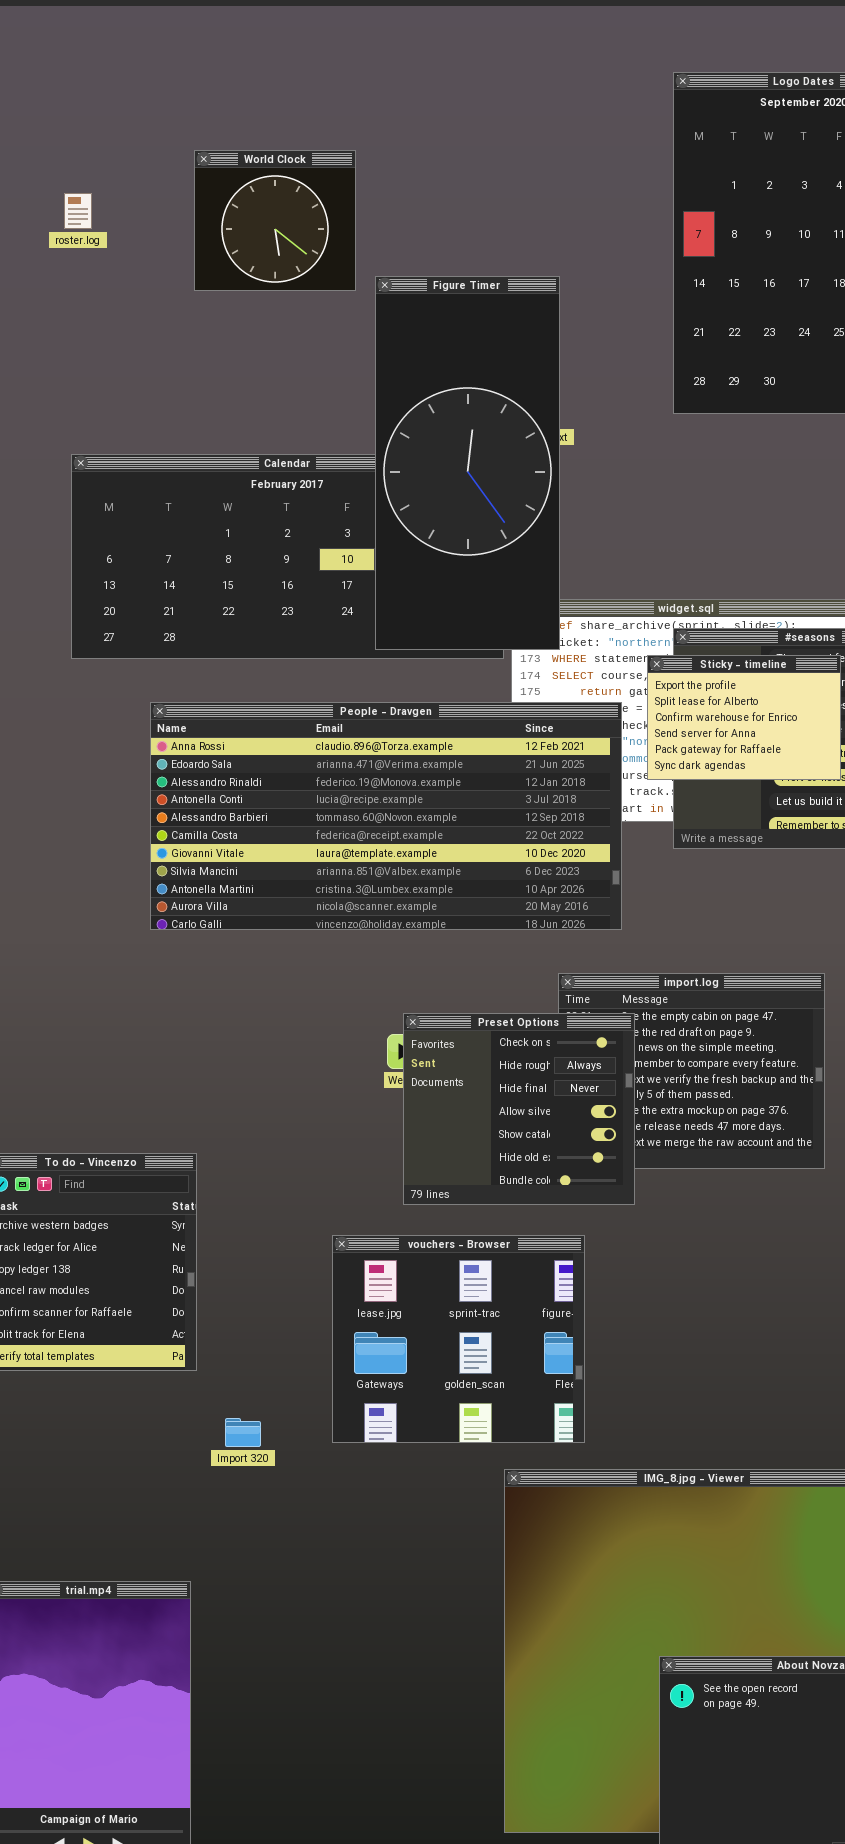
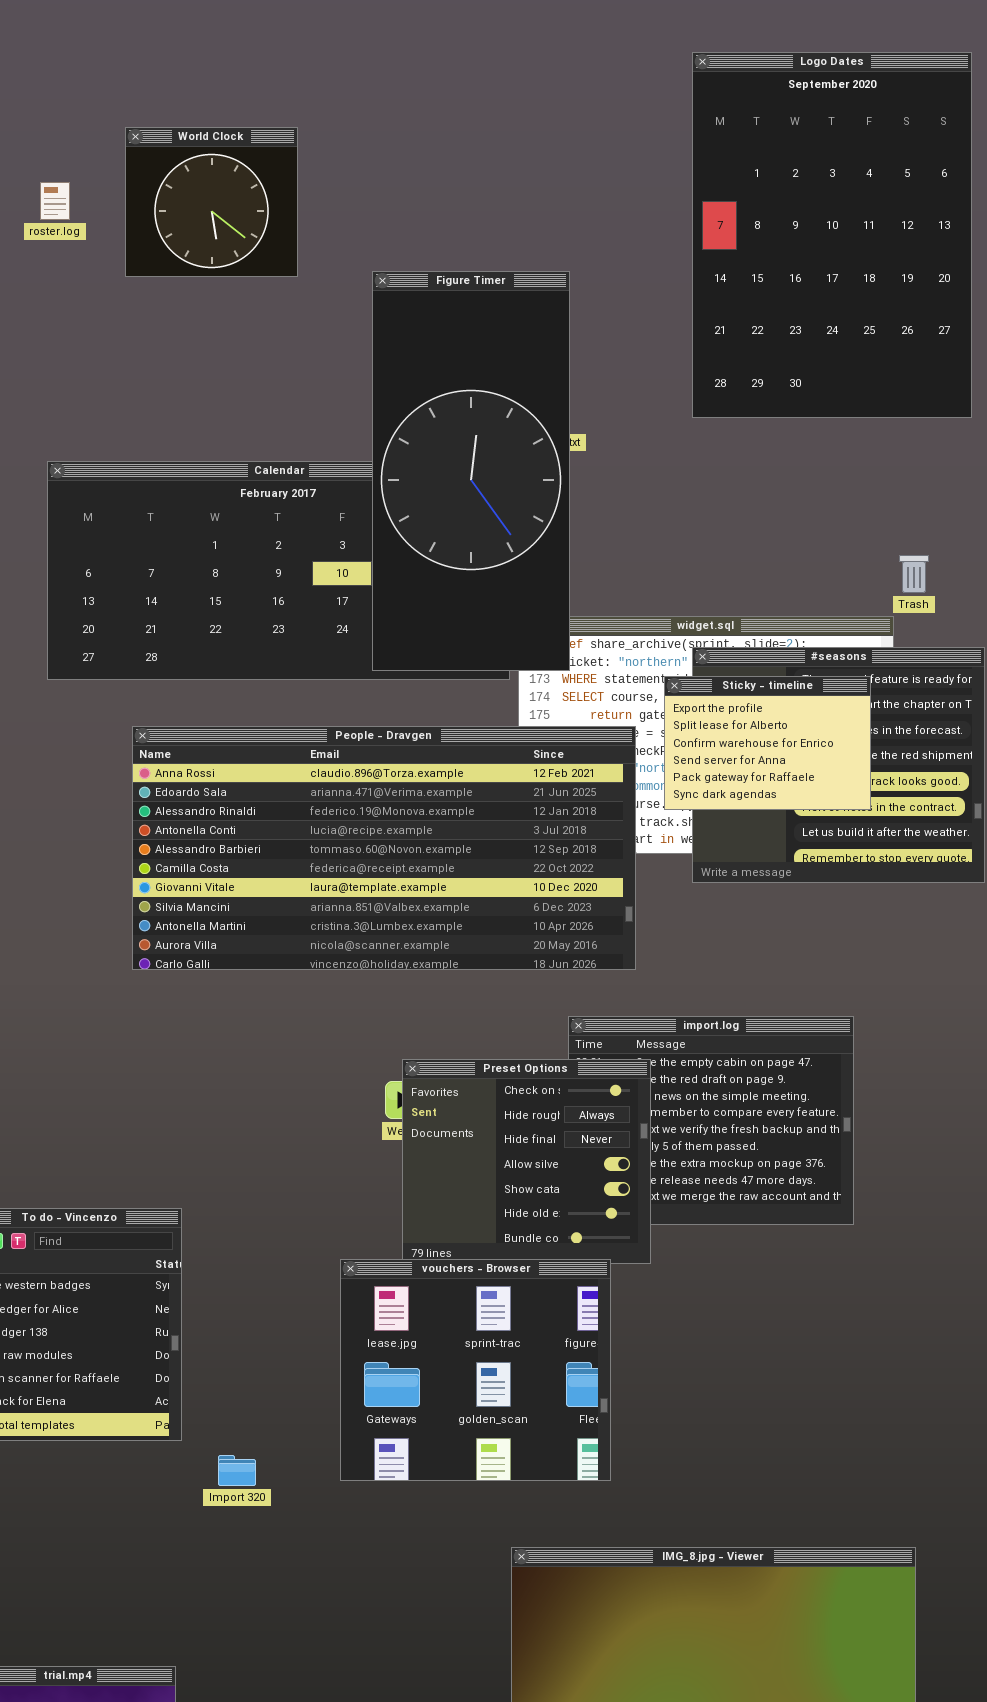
World Clock: [194,150,356,291] -> [125,127,298,277], moved
vouchers - Browser: [332,1235,585,1443] -> [340,1259,611,1481], moved
Import 320: [225,1418,261,1447] -> [218,1455,256,1486], moved

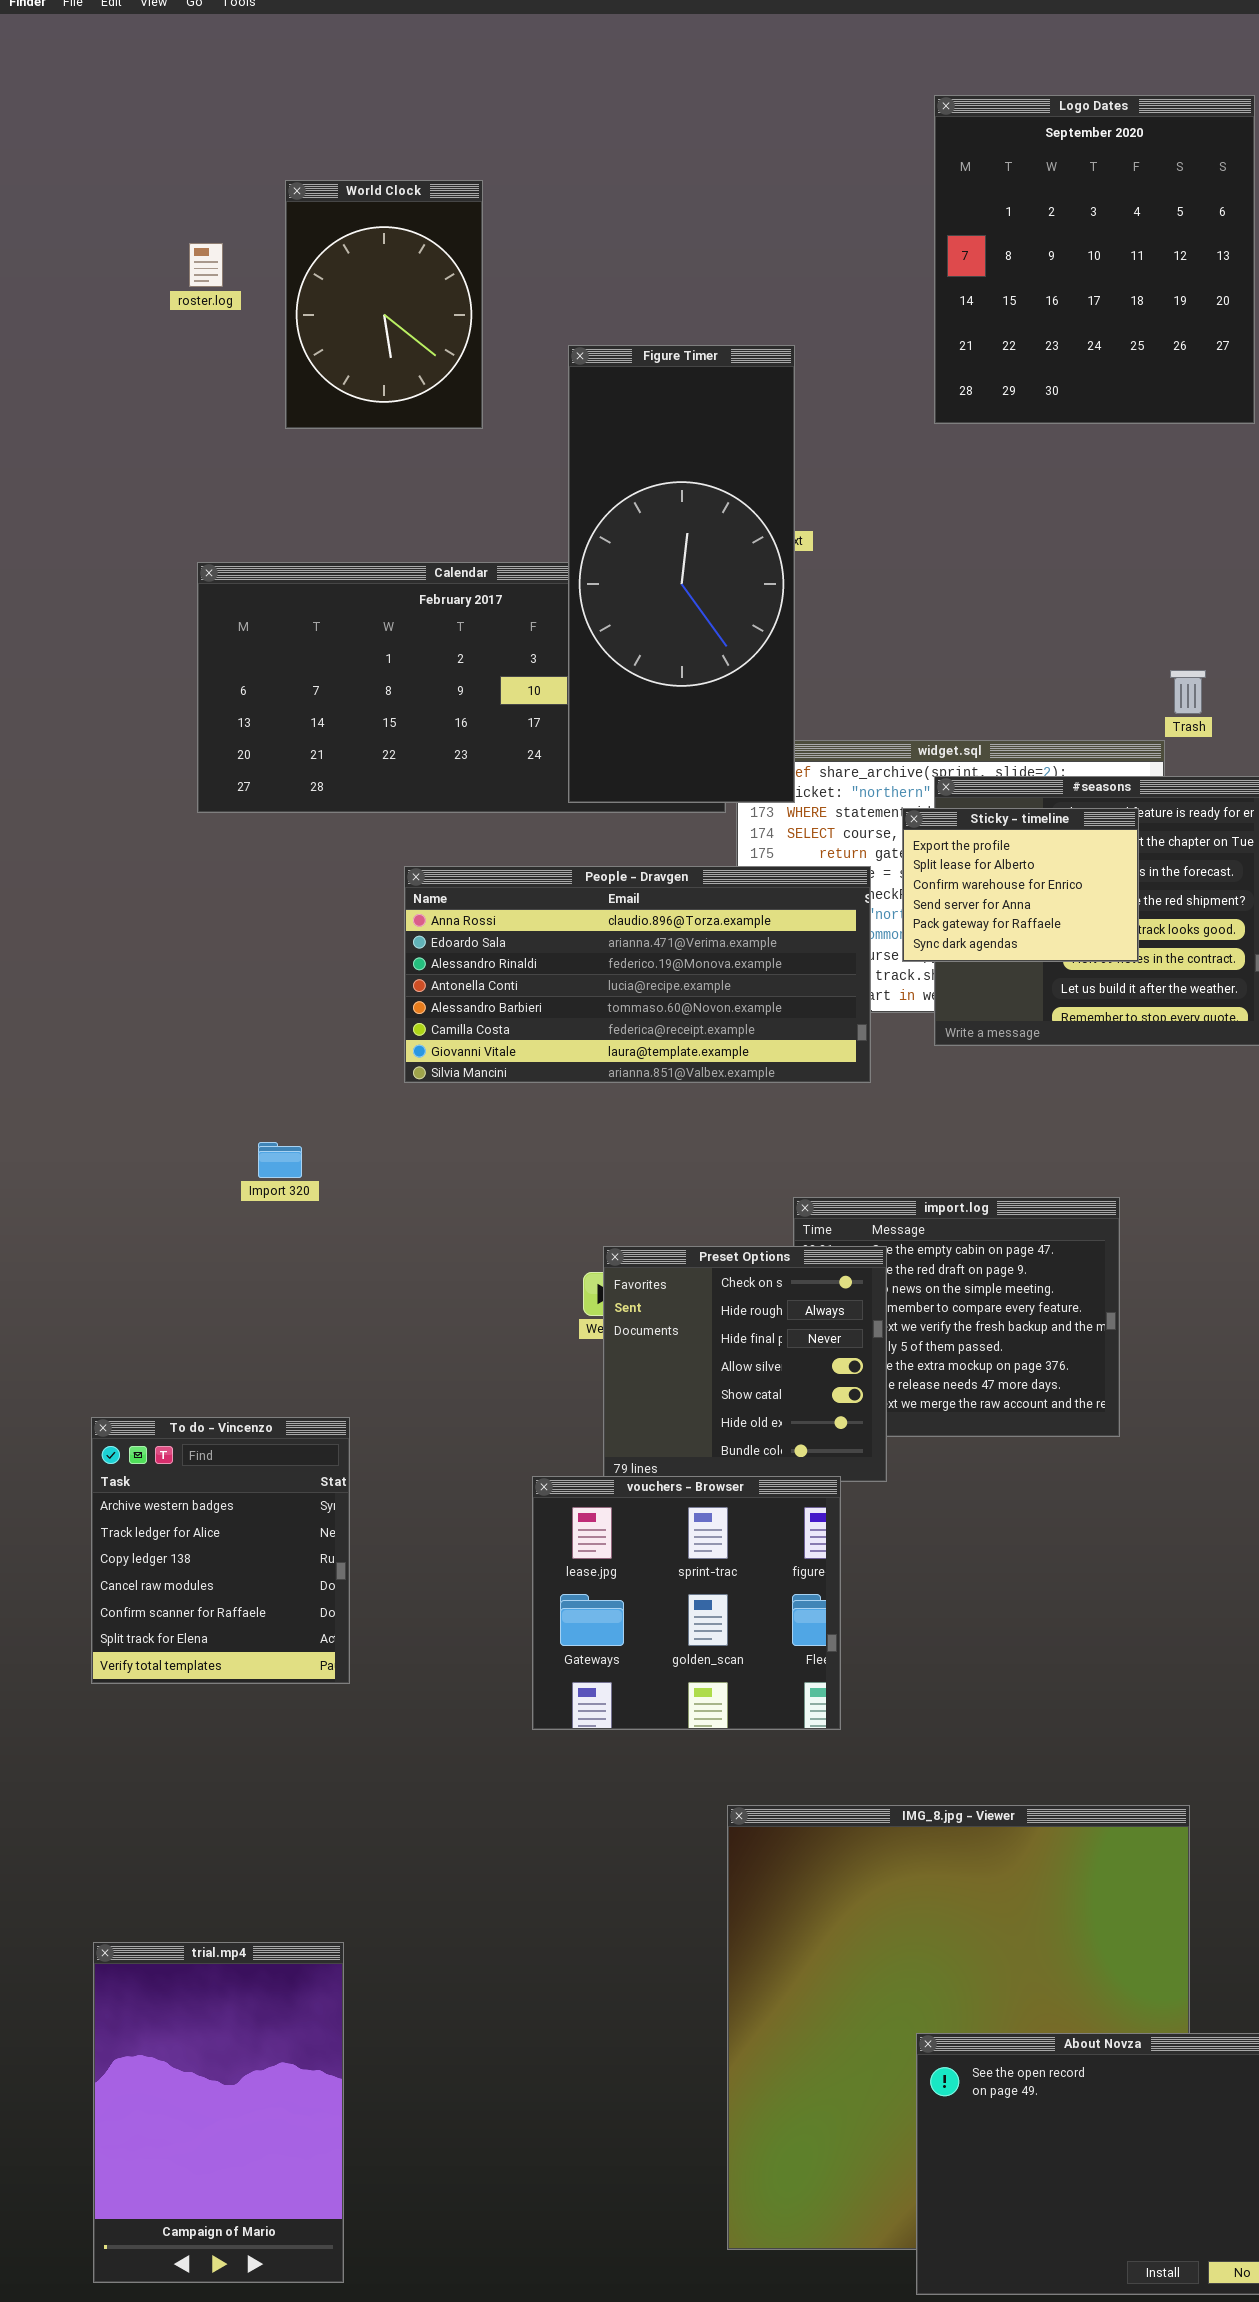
Logo Dates: [692,52,972,418] -> [934,95,1255,424], resized
World Clock: [125,127,298,277] -> [285,180,483,429], resized
People - Dravgen: [132,726,636,970] -> [404,866,871,1083], resized
Import 320: [218,1455,256,1486] -> [258,1142,302,1178], moved

